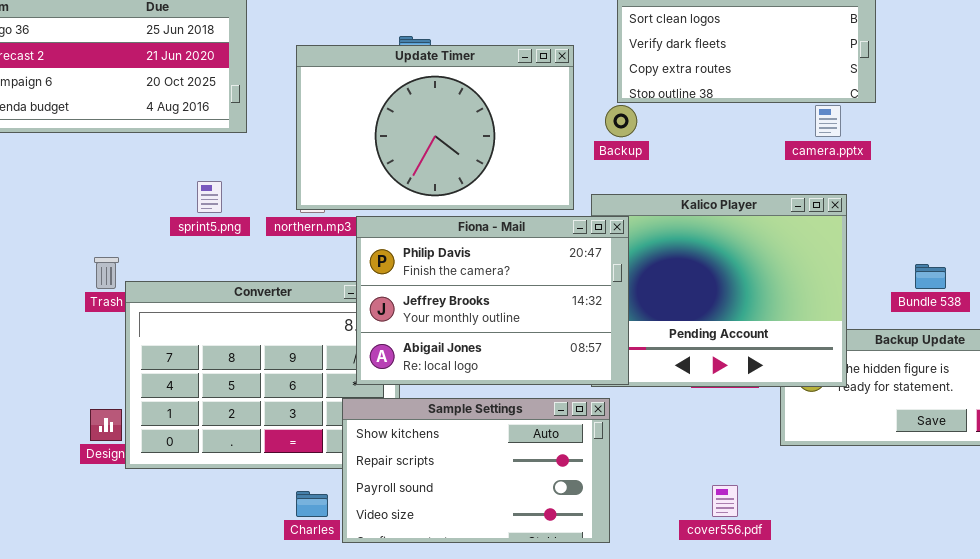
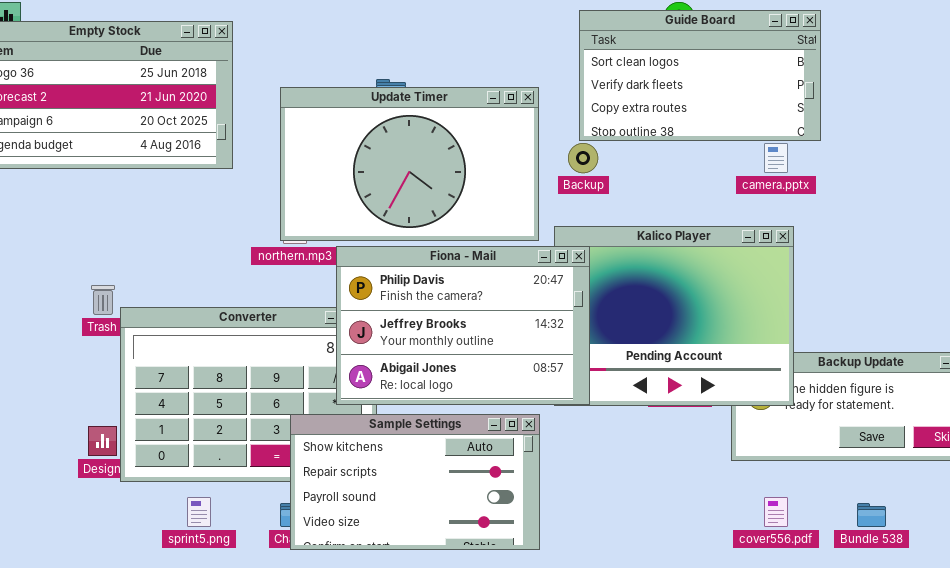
sprint5.png: [197,181,222,213] -> [187,497,211,527], moved
Bundle 538: [915,264,946,289] -> [857,503,886,527], moved
Sample Settings: [342,398,610,543] -> [290,414,540,550], moved
cover556.pdf: [712,485,738,517] -> [764,497,788,527], moved

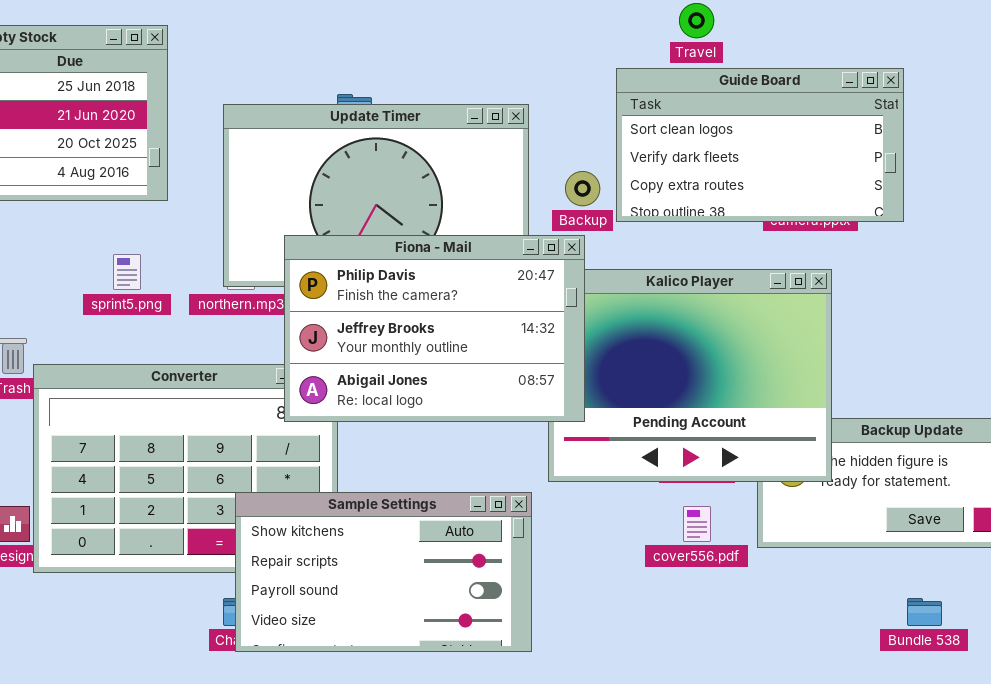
Guide Board: [579,10,821,141] -> [616,68,904,222], moved
Fiona - Mail: [336,246,590,405] -> [284,235,585,422], moved
sprint5.png: [187,497,211,527] -> [113,254,141,290], moved
cover556.pdf: [764,497,788,527] -> [683,506,711,542], moved

